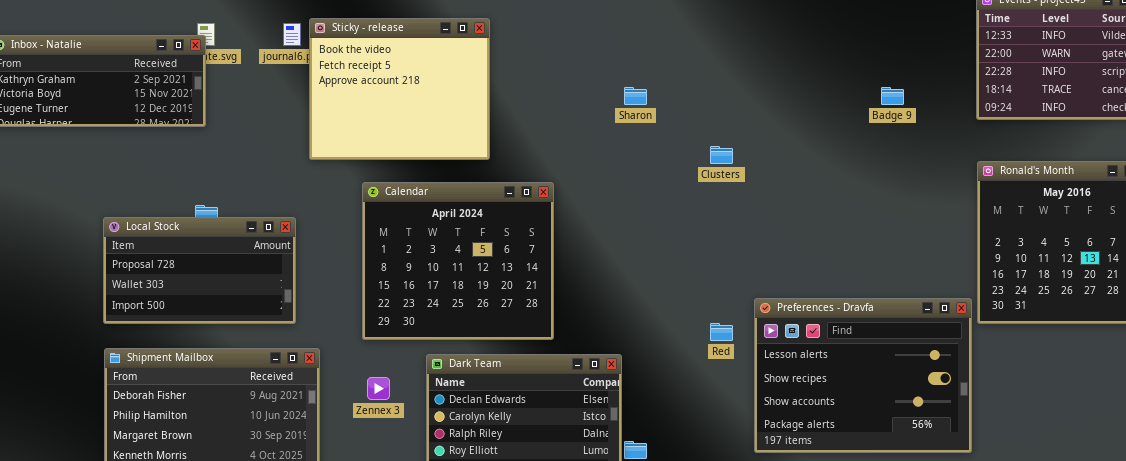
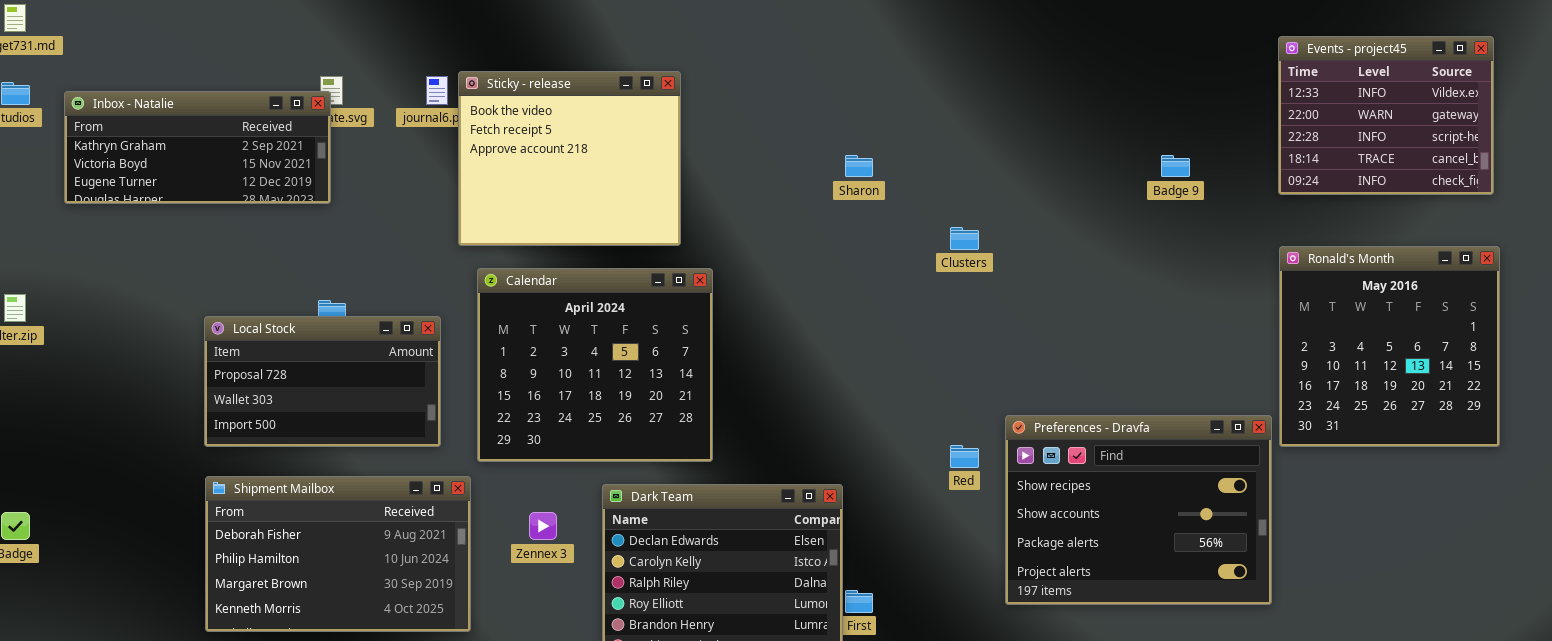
Calendar: [362,182,554,340] -> [477,268,713,462], moved
Preferences - Dravfa: [754,298,972,453] -> [1005,415,1272,605], scrolled down 1 row

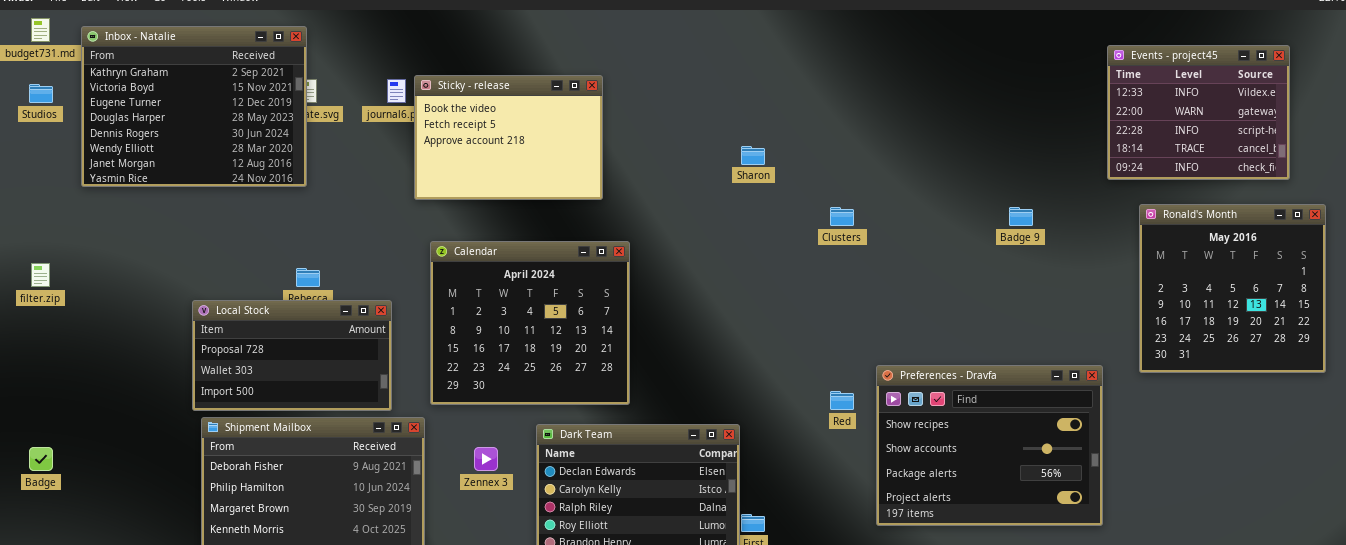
Sticky - release: [458,71,681,246] -> [414,75,603,200], resized
Inbox - Natalie: [64,91,331,204] -> [81,26,307,187], resized
Badge 9: [1161,155,1190,177] -> [1009,207,1033,226], moved
Ronald's Month: [1279,246,1500,447] -> [1139,204,1326,373], moved
Local Stock: [204,316,441,447] -> [192,300,392,411], moved

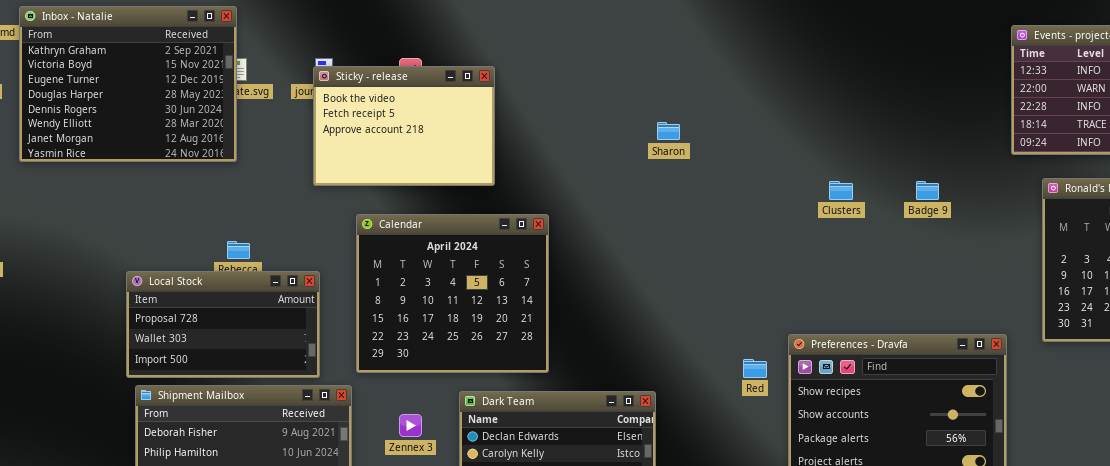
Sticky - release: [414,75,603,200] -> [313,66,495,186], moved
Clusters: [830,207,854,226] -> [829,181,853,200], moved

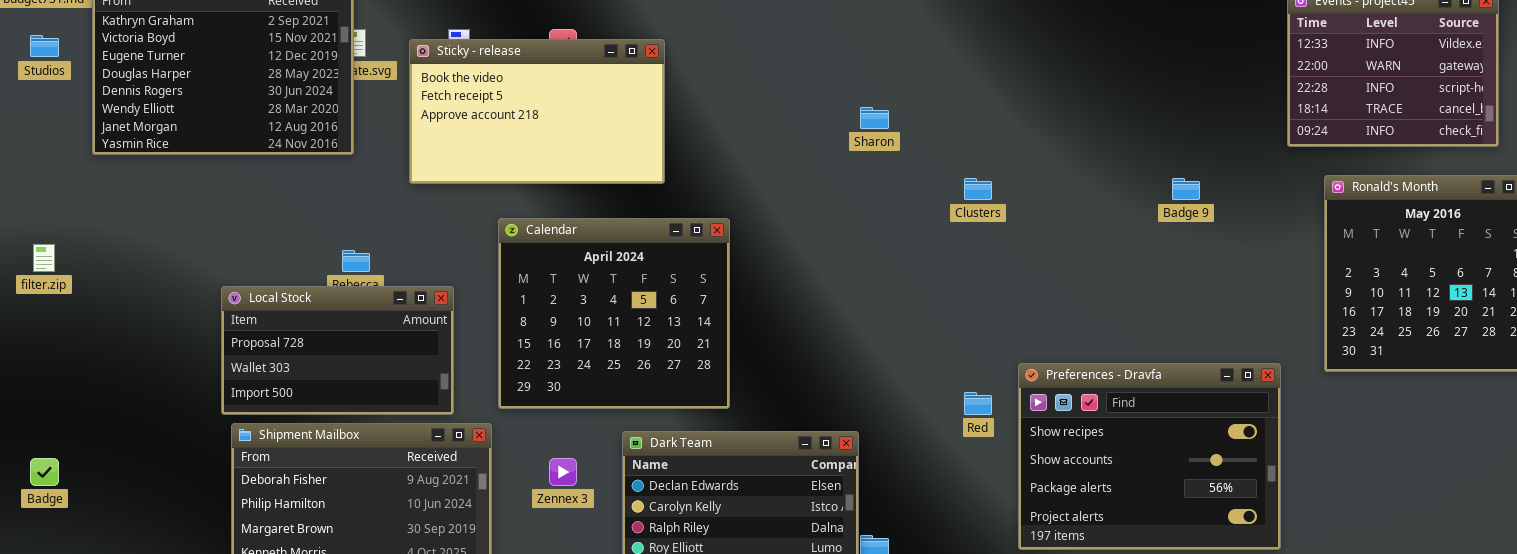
Sticky - release: [313,66,495,186] -> [409,39,665,184], resized
Clusters: [829,181,853,200] -> [964,178,992,200], moved

